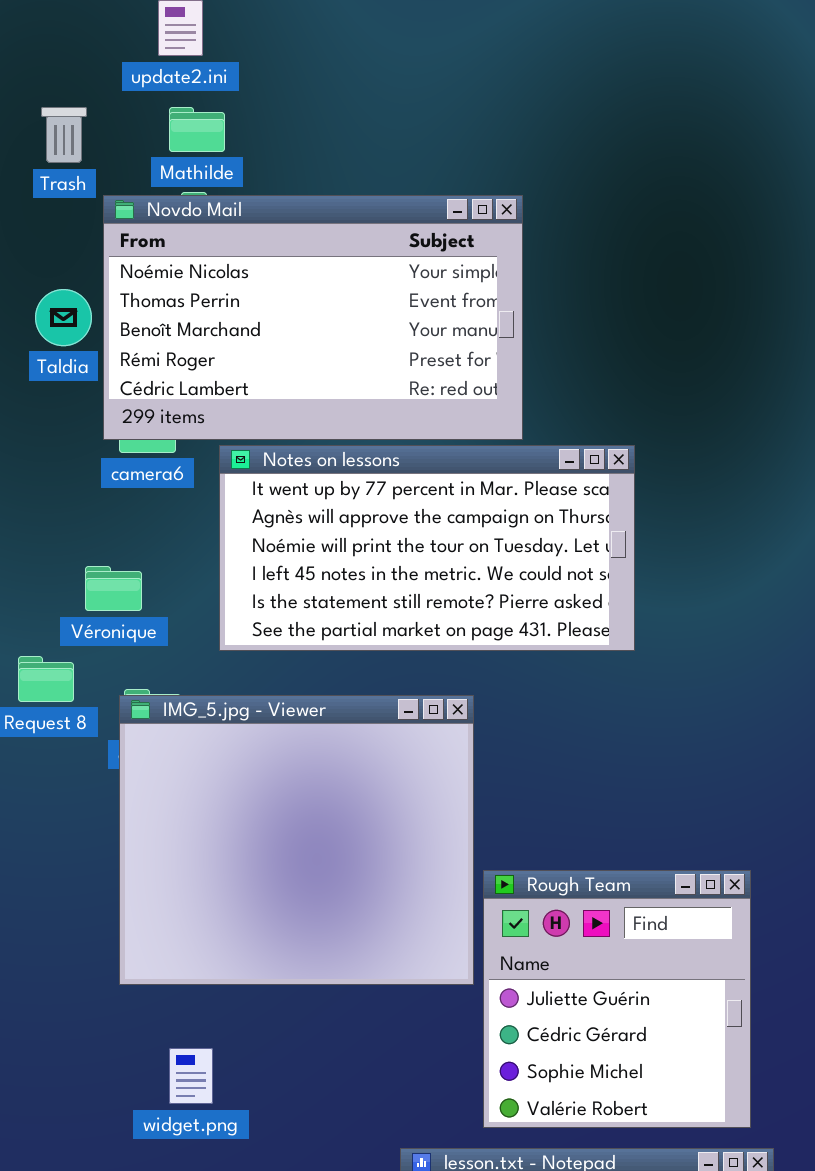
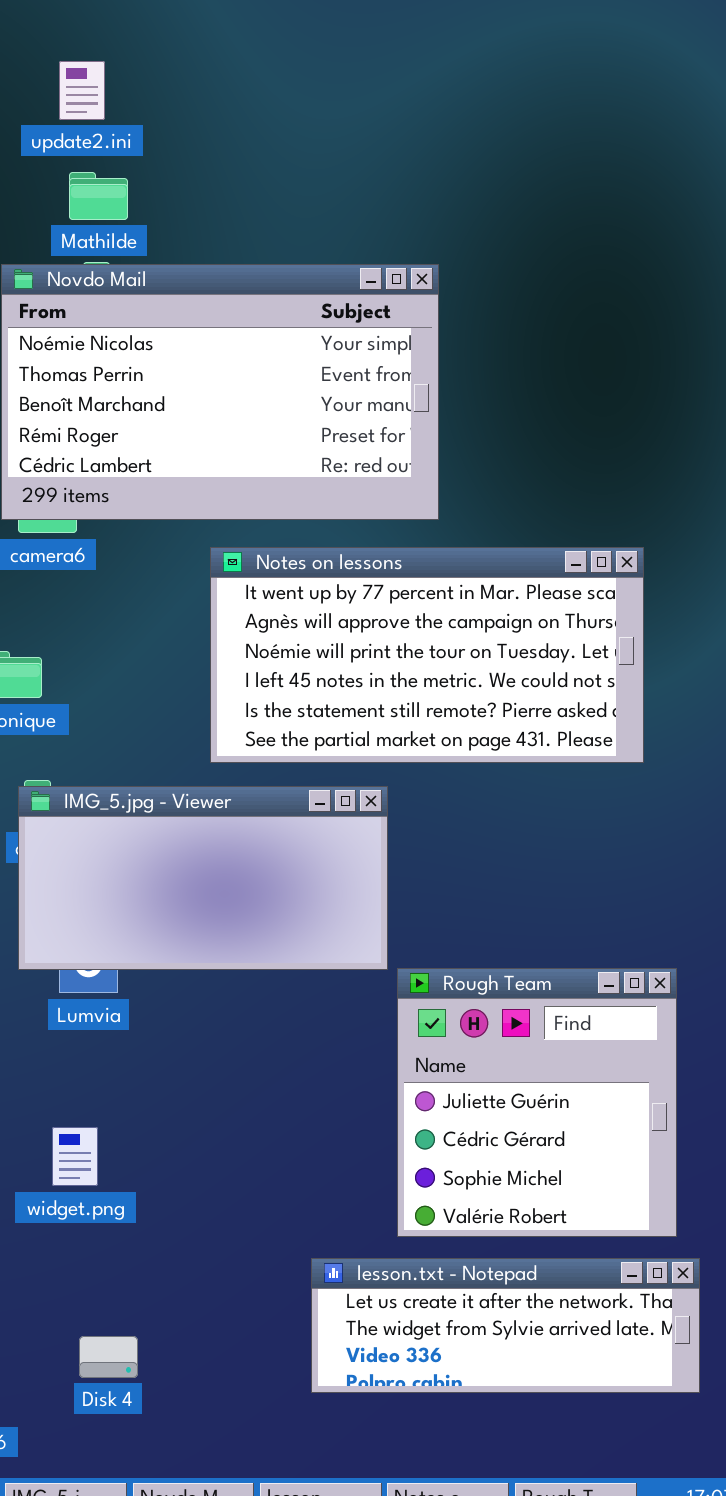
Notes on lessons: [219,445,635,651] -> [210,547,644,763], moved
IMG_5.jpg - Viewer: [119,695,474,985] -> [18,786,388,970], resized
widget.png: [169,1048,213,1104] -> [52,1127,98,1186], moved

